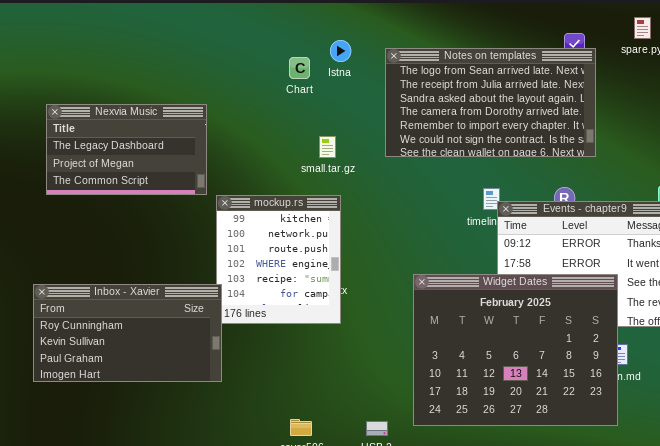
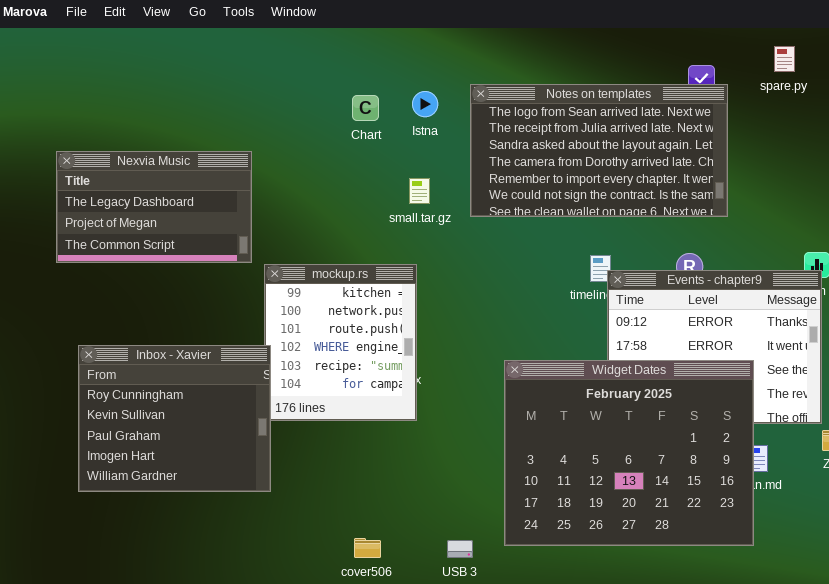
Istna: [330,40,351,62] -> [412,91,438,117], moved
small.tar.gz: [319,136,336,158] -> [409,178,430,204], moved
Inbox - Xavier: [33,284,222,382] -> [78,345,271,492], resized

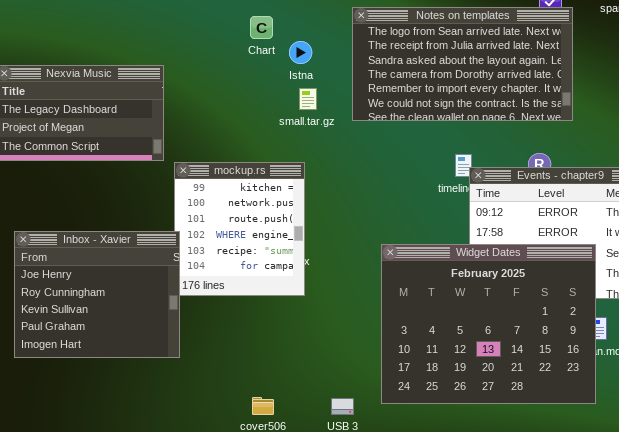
Istna: [412,91,438,117] -> [289,41,312,64], moved
Inbox - Xavier: [78,345,271,492] -> [14,231,180,358], scrolled up 1 row

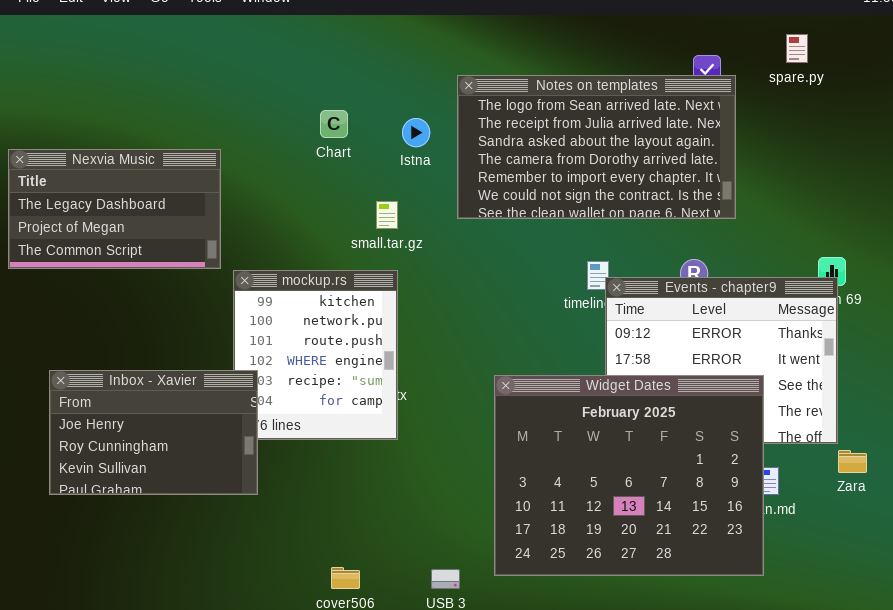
Chart: [250,16,273,39] -> [320,110,348,138], moved
Istna: [289,41,312,64] -> [402,118,430,147], moved
small.tar.gz: [299,88,317,110] -> [376,201,398,229], moved
Inbox - Xavier: [14,231,180,358] -> [49,370,258,495], moved, resized

